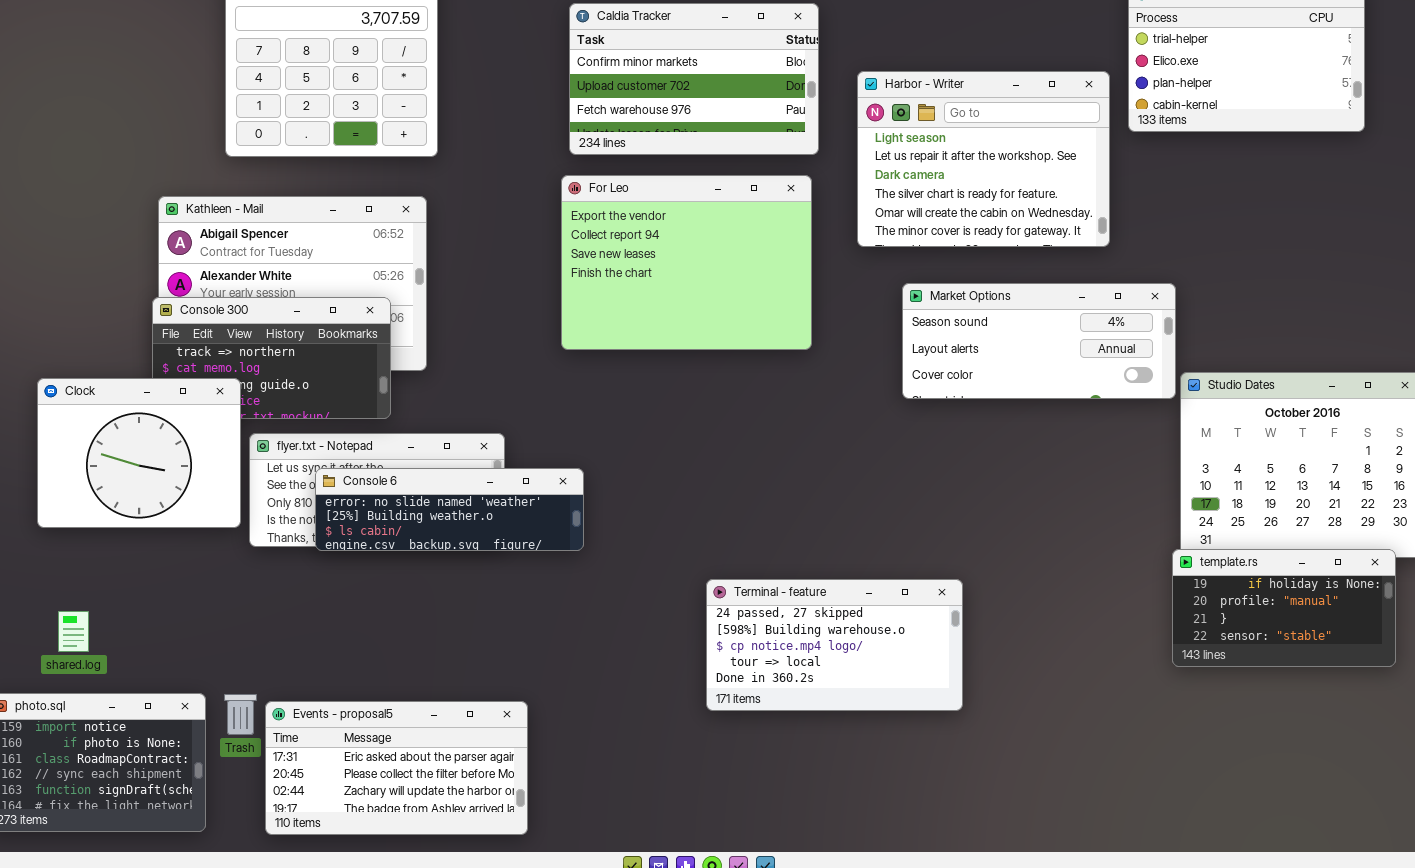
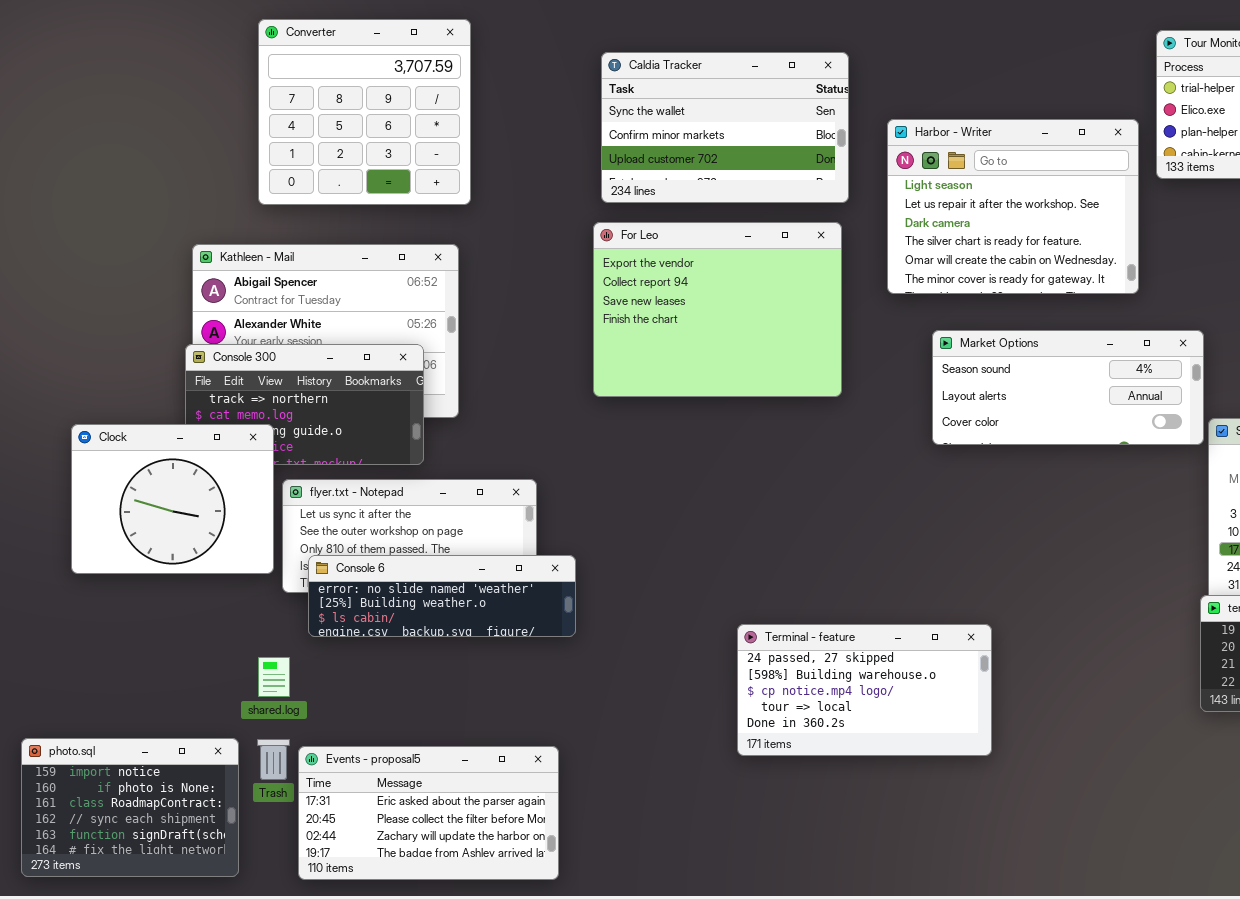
Caldia Tracker: [569,3,819,155] -> [601,52,849,203], scrolled up 1 row
Console 6: [315,468,584,551] -> [308,555,576,637], moved
shared.log: [58,611,89,652] -> [258,657,290,697], moved

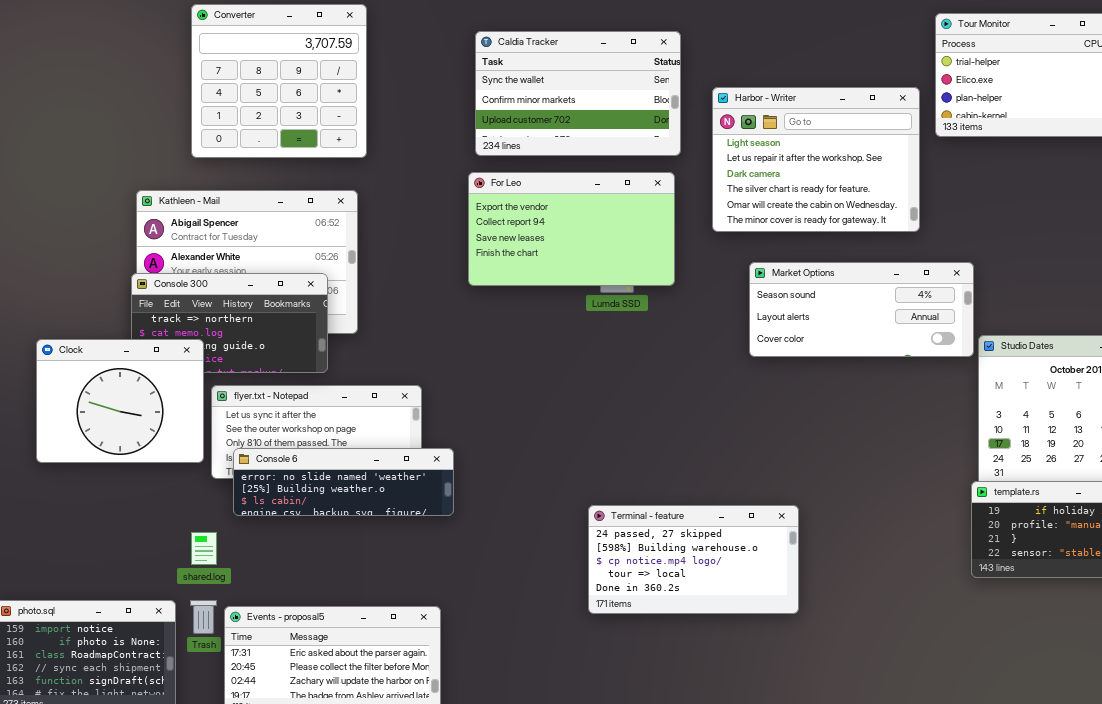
For Leo: [593,222,842,397] -> [468,172,675,286], resized

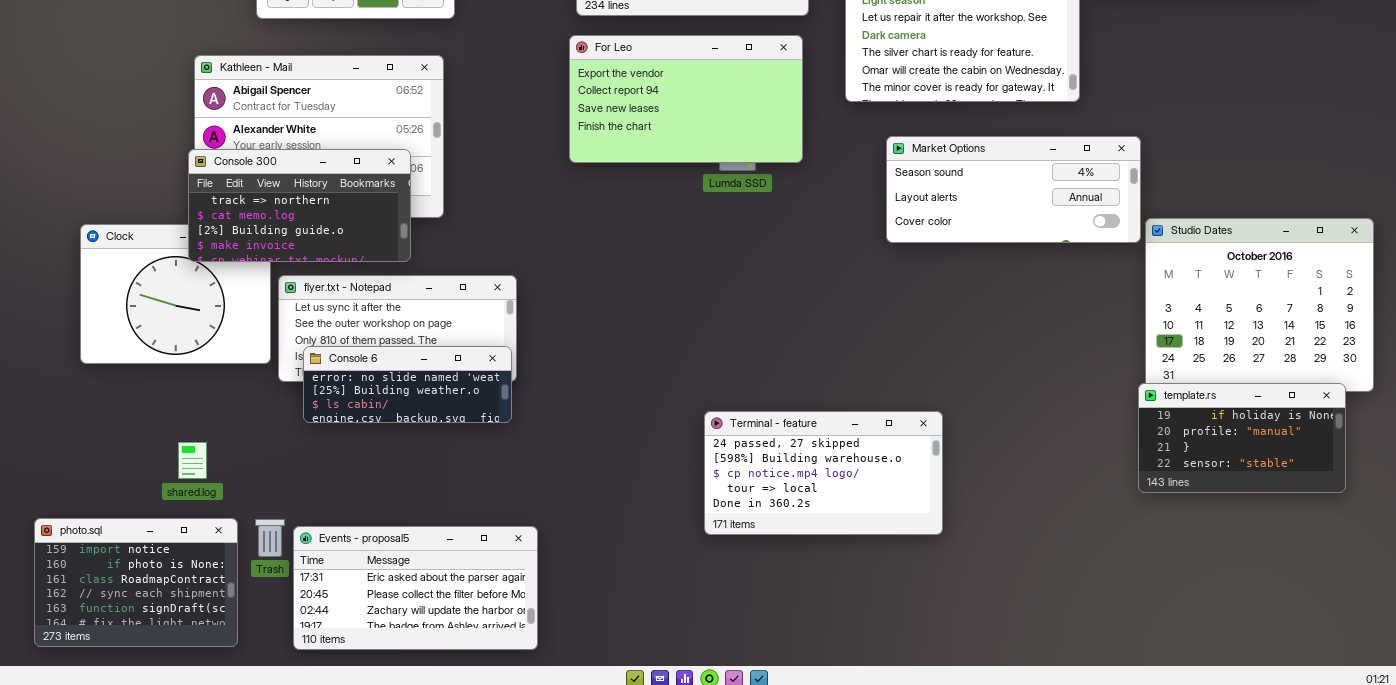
Console 300: [131,273,328,373] -> [188,149,411,262], raised
Console 6: [233,448,454,516] -> [303,346,512,423], resized
shared.log: [191,532,217,565] -> [178,442,207,479], moved

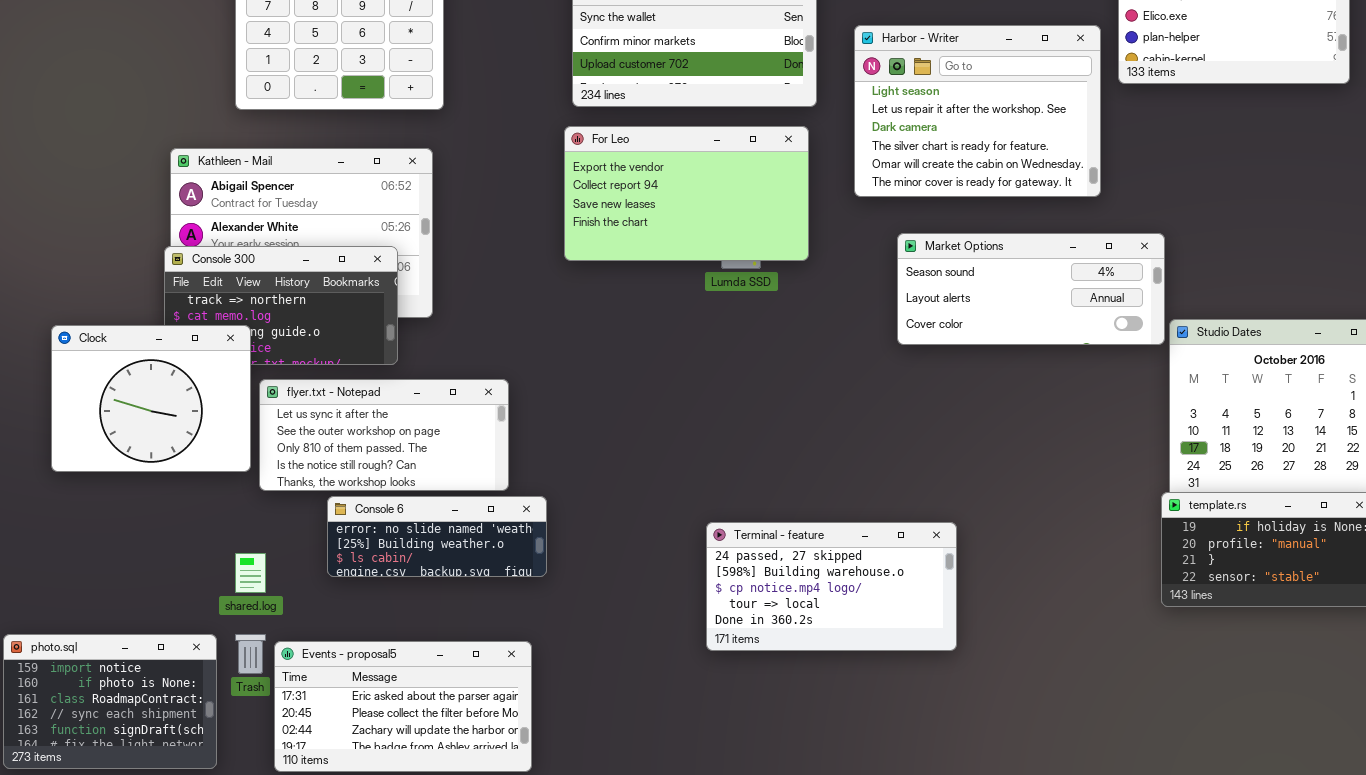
Clock: [80,224,271,364] -> [51,325,251,472], raised
Console 6: [303,346,512,423] -> [327,496,547,577], moved
shared.log: [178,442,207,479] -> [235,553,266,593], moved

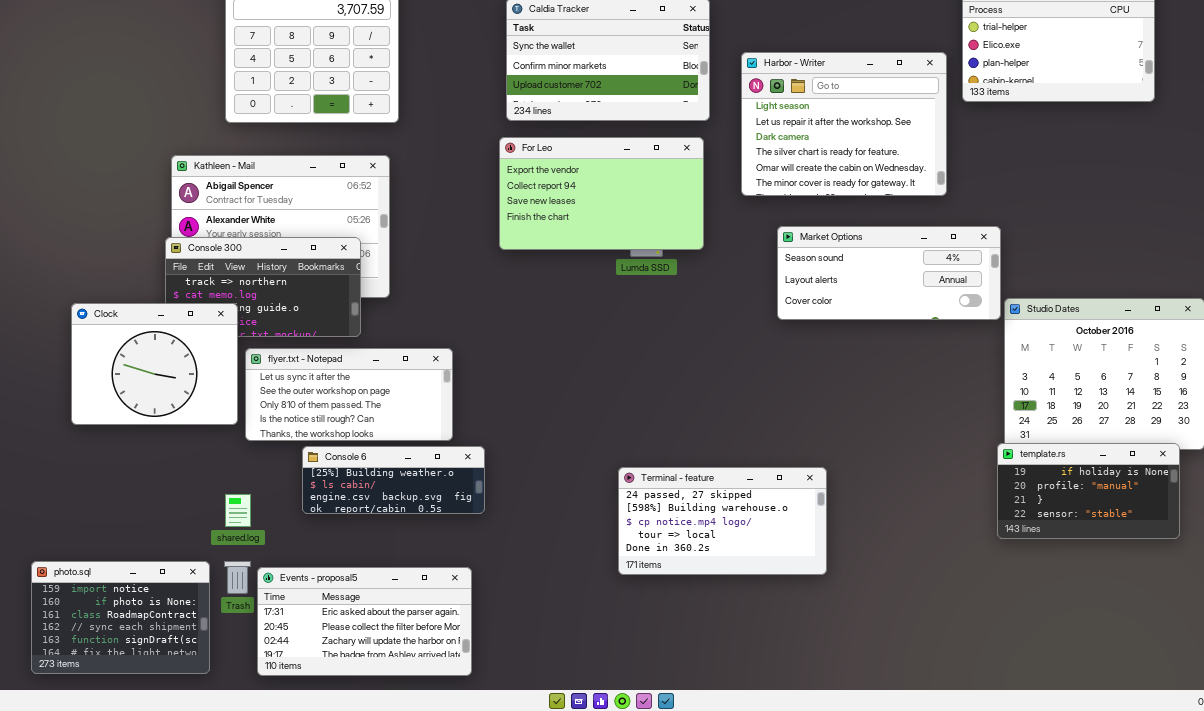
Console 6: [327,496,547,577] -> [302,446,485,514], scrolled down 1 row

